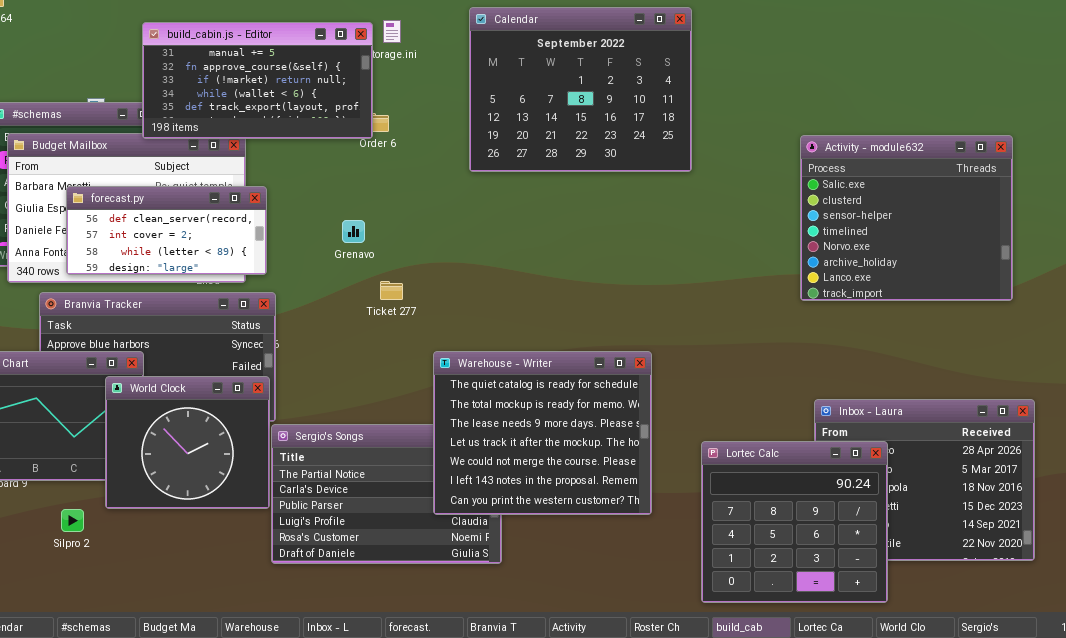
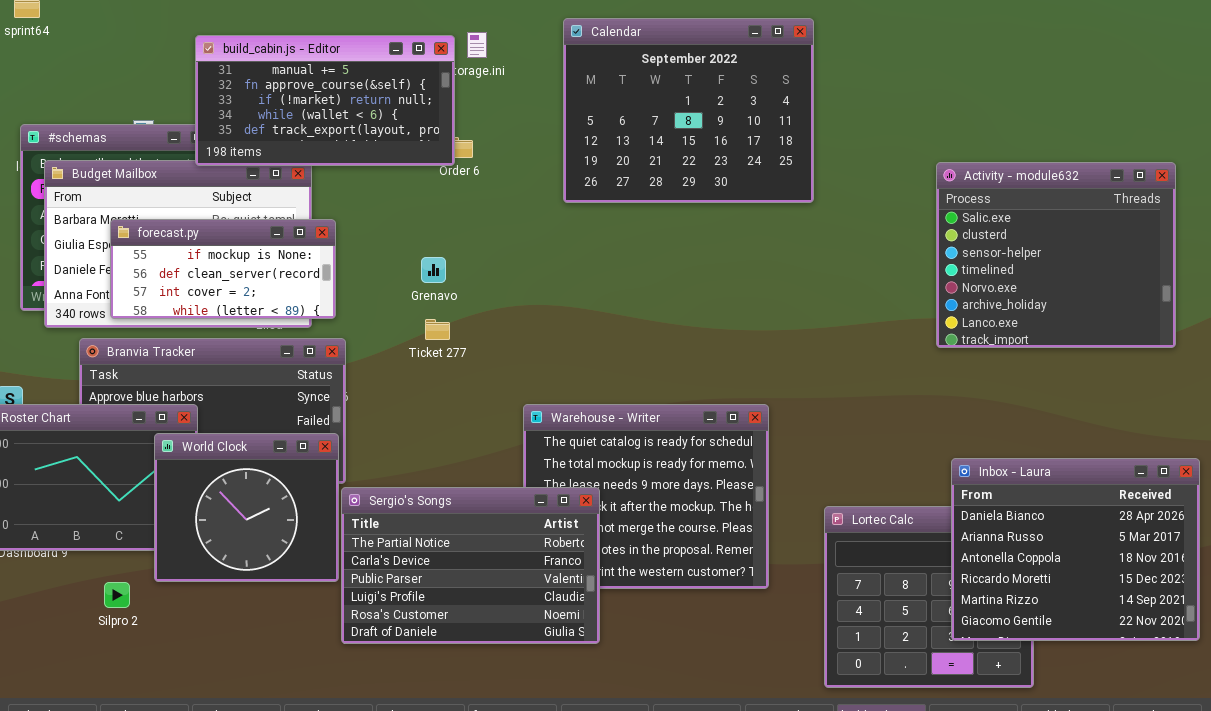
forecast.py: [66,186,267,275] -> [110,219,336,319], scrolled up 1 row
Ticket 277: [380,281,403,300] -> [425,319,450,340], moved
Inbox - Laura: [814,399,1035,561] -> [951,458,1200,641], raised
Sergio's Songs: [271,424,502,564] -> [341,487,600,644], raised

